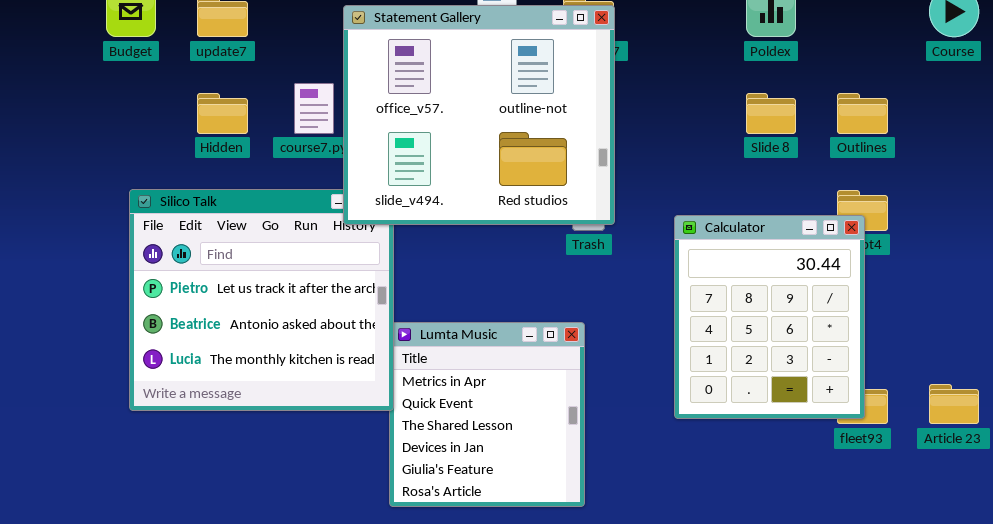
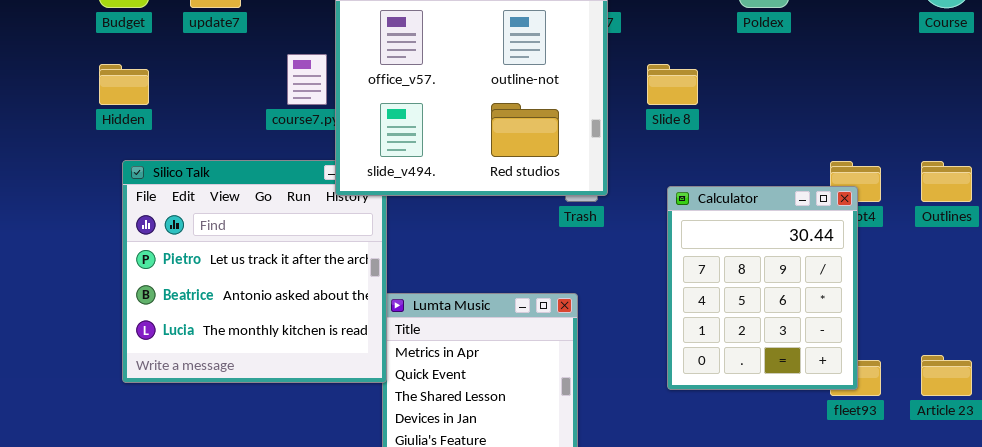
Hidden: [197,93,248,134] -> [99,64,149,105], moved
Slide 8: [746,93,796,134] -> [647,64,698,105], moved
Outlines: [837,93,888,134] -> [921,161,972,202], moved

